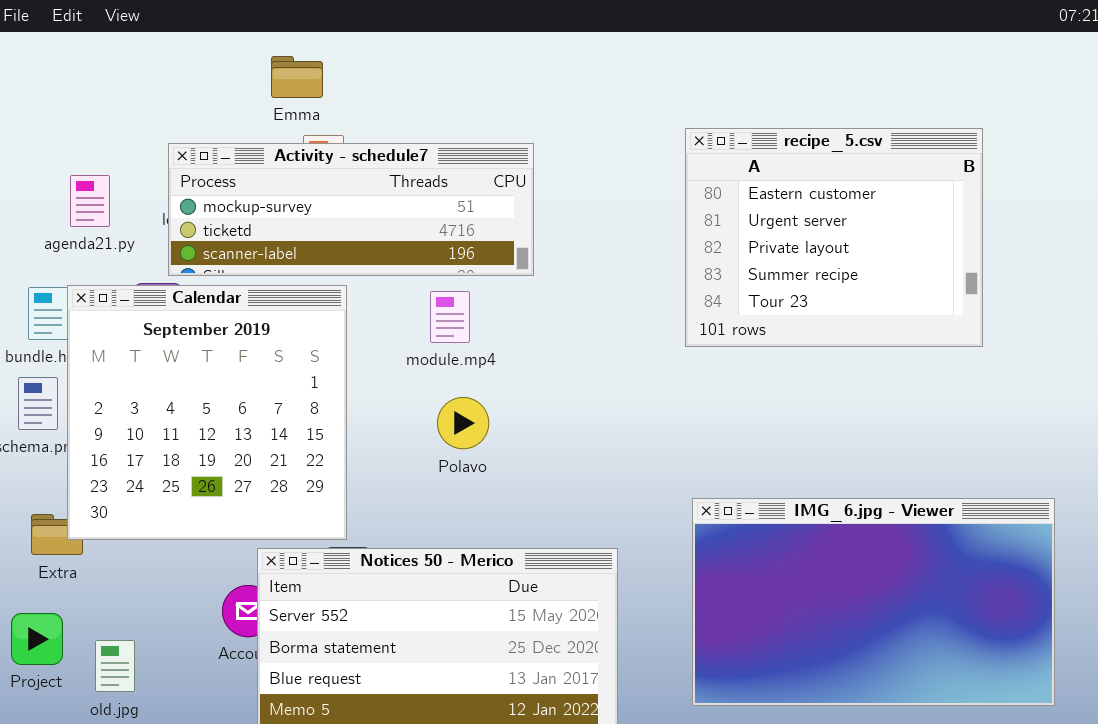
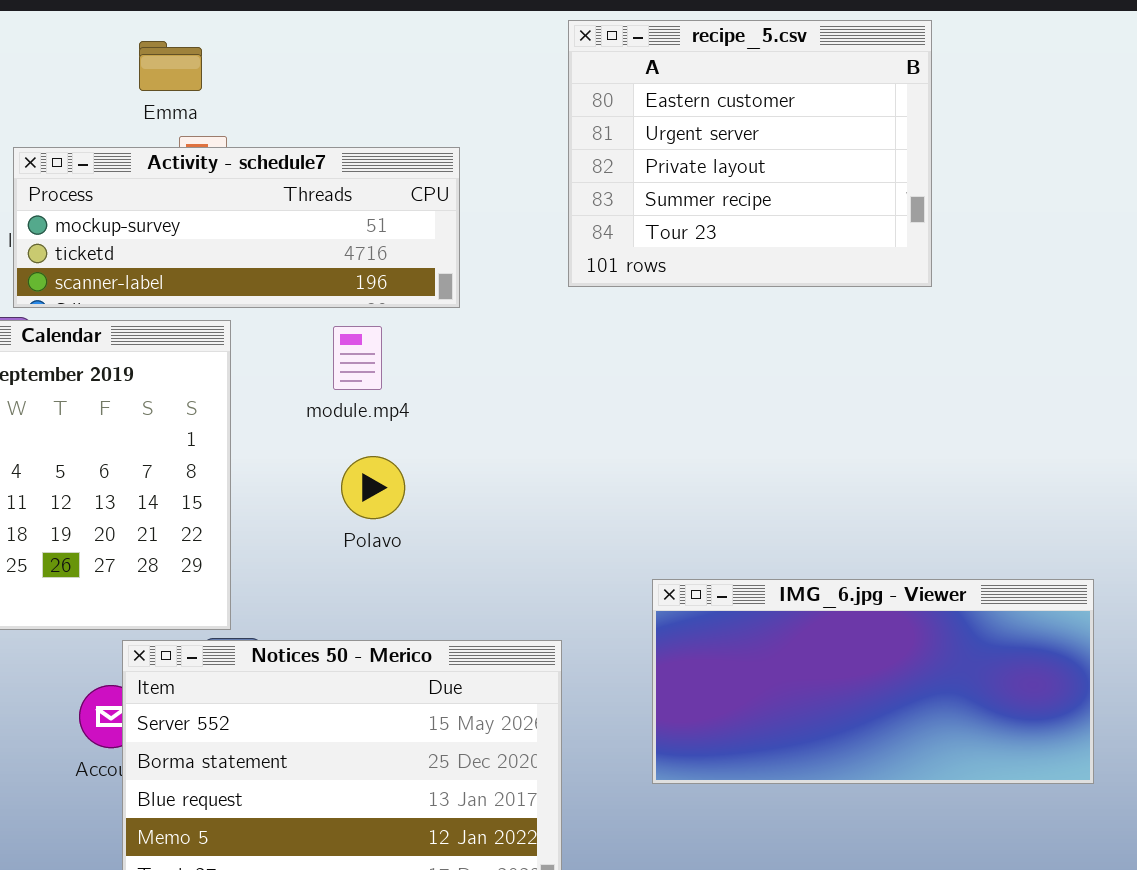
recipe_5.csv: [685,128,983,347] -> [568,20,932,287], moved
IMG_6.jpg - Viewer: [692,498,1055,706] -> [652,579,1094,784], resized

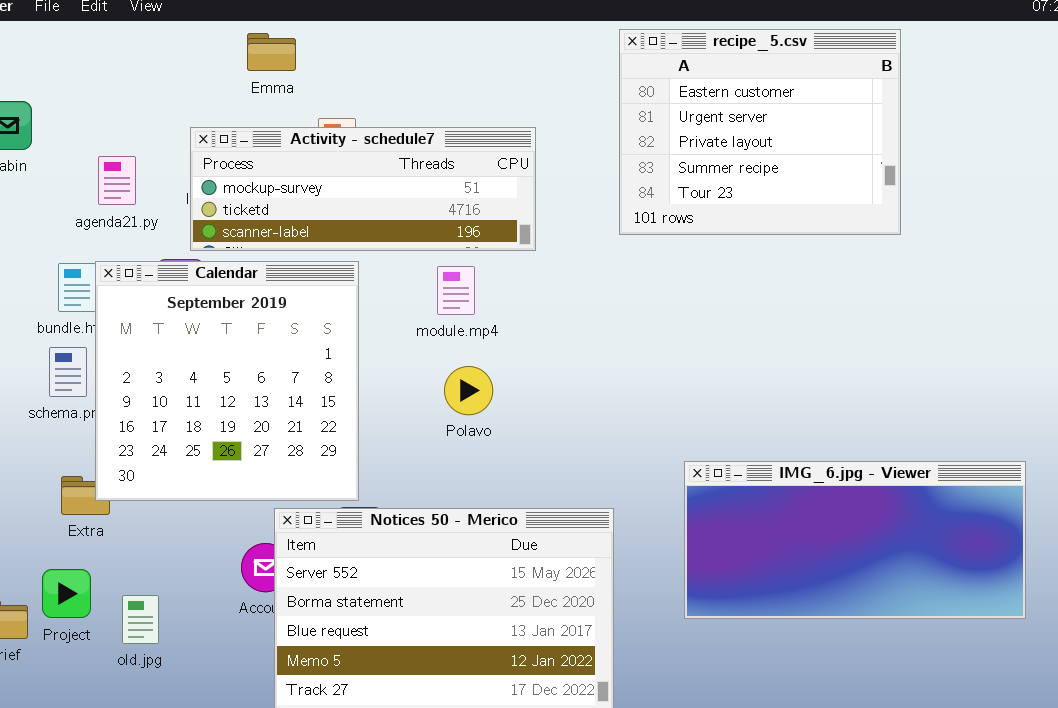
Emma: [139,41,202,91] -> [247,33,296,71], moved

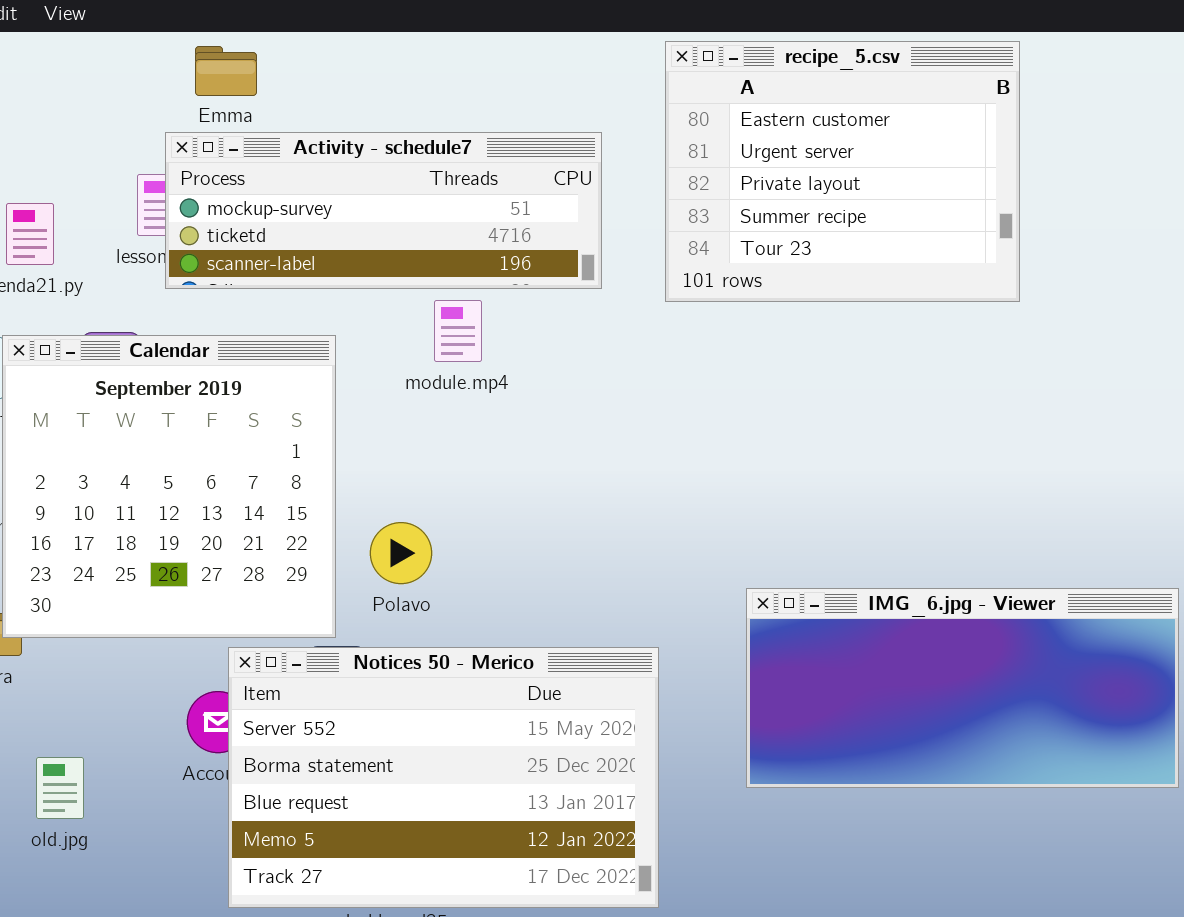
Activity - schedule7: [190,127,536,251] -> [165,132,602,289], moved
module.mp4: [437,266,475,315] -> [434,300,482,362], moved
Polavo: [444,366,493,415] -> [370,522,432,584], moved

